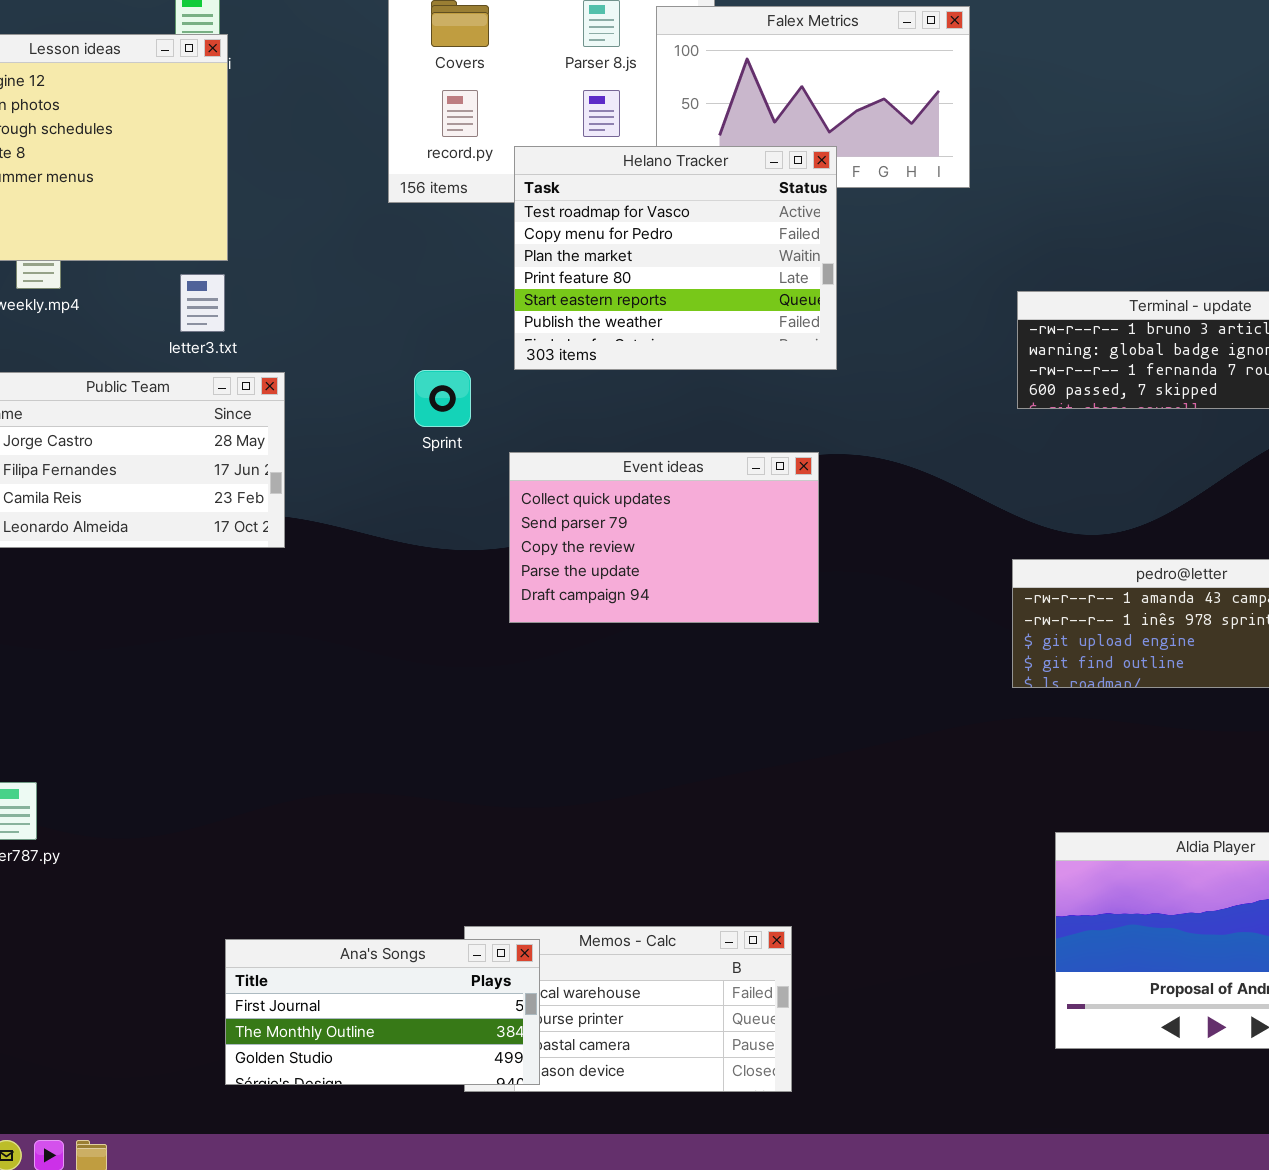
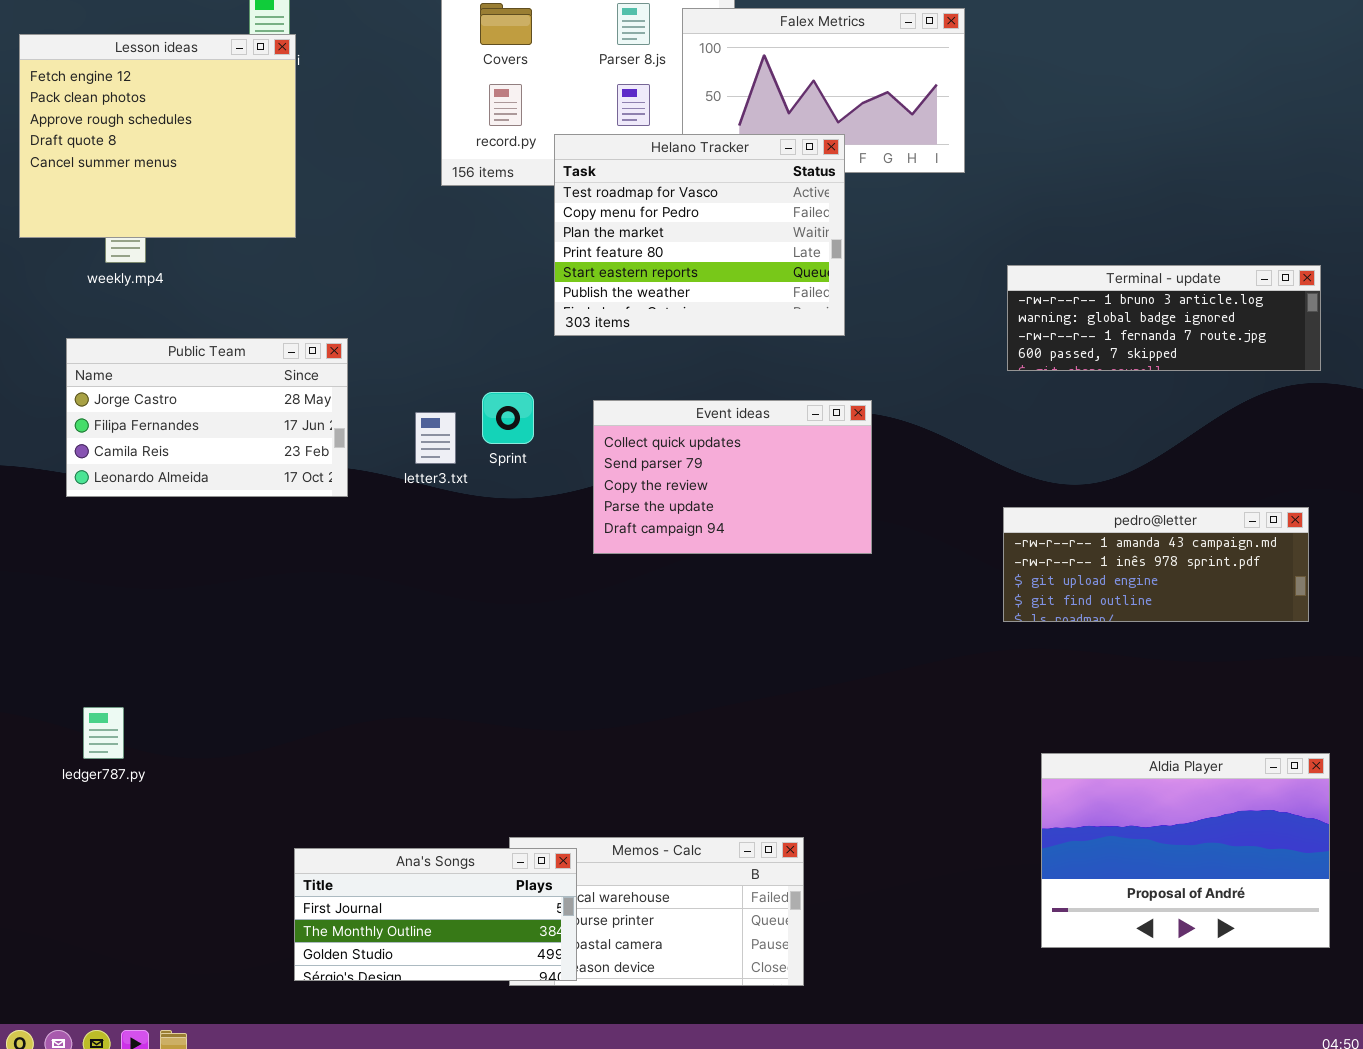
letter3.txt: [180,274,225,332] -> [415,412,456,464], moved
Sprint: [414,370,471,427] -> [482,392,534,444], moved
Event ideas: [509,452,819,623] -> [593,400,872,554], moved

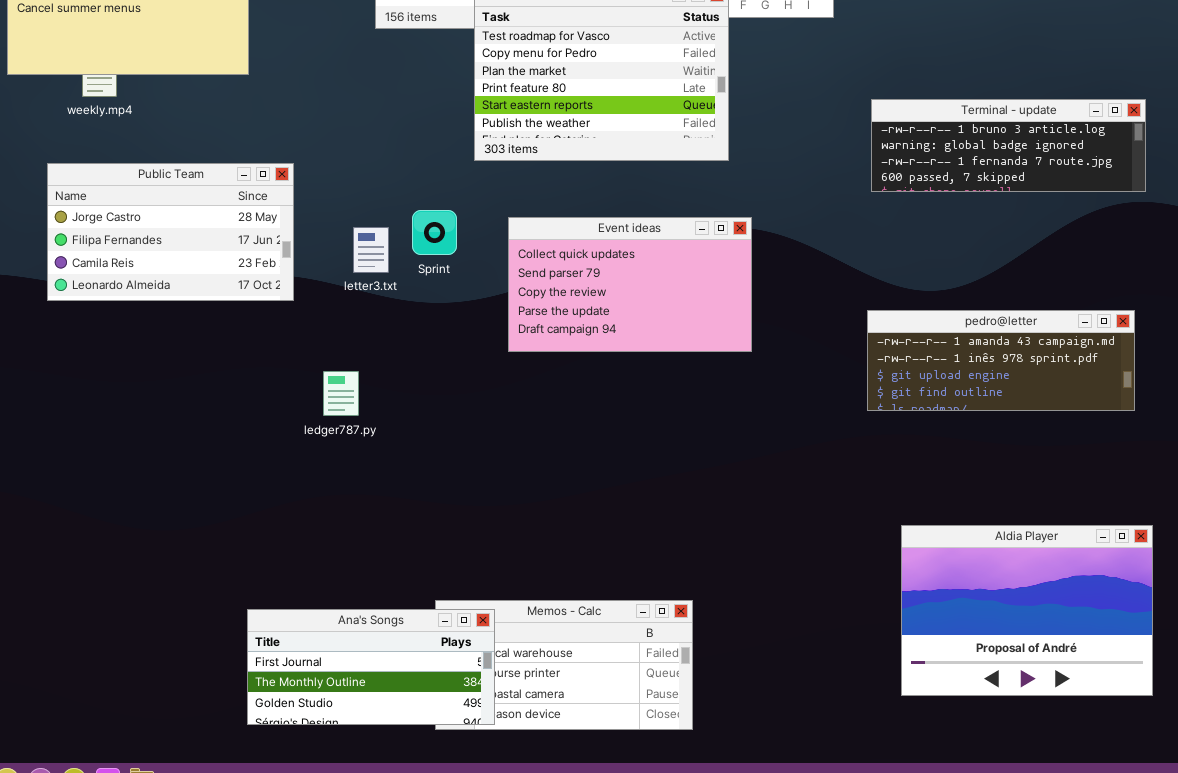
ledger787.py: [83,707,124,759] -> [323,371,359,416], moved

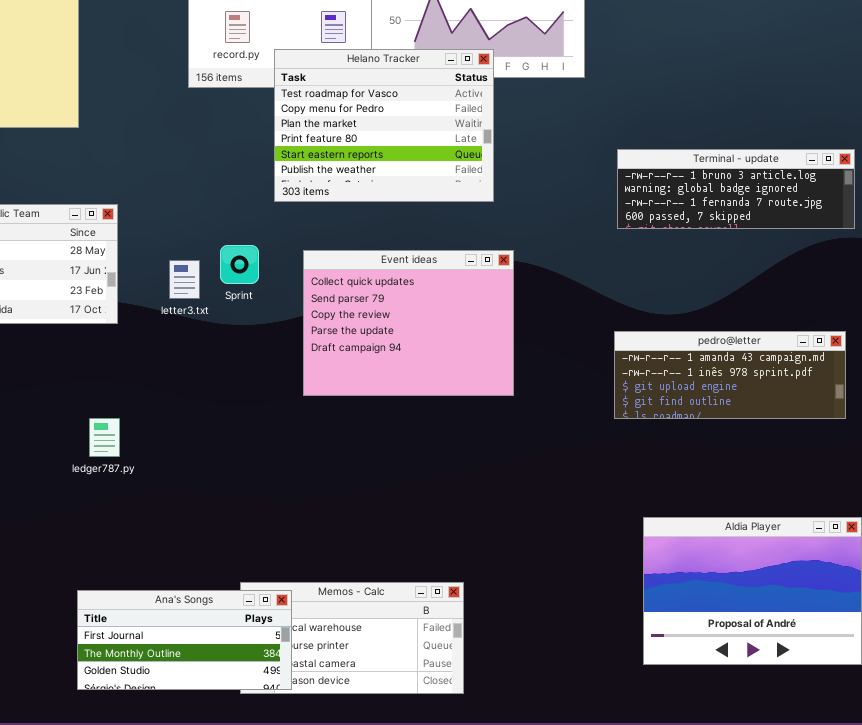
Event ideas: [508,217,752,352] -> [303,250,514,396], resized
ledger787.py: [323,371,359,416] -> [89,418,120,457], moved

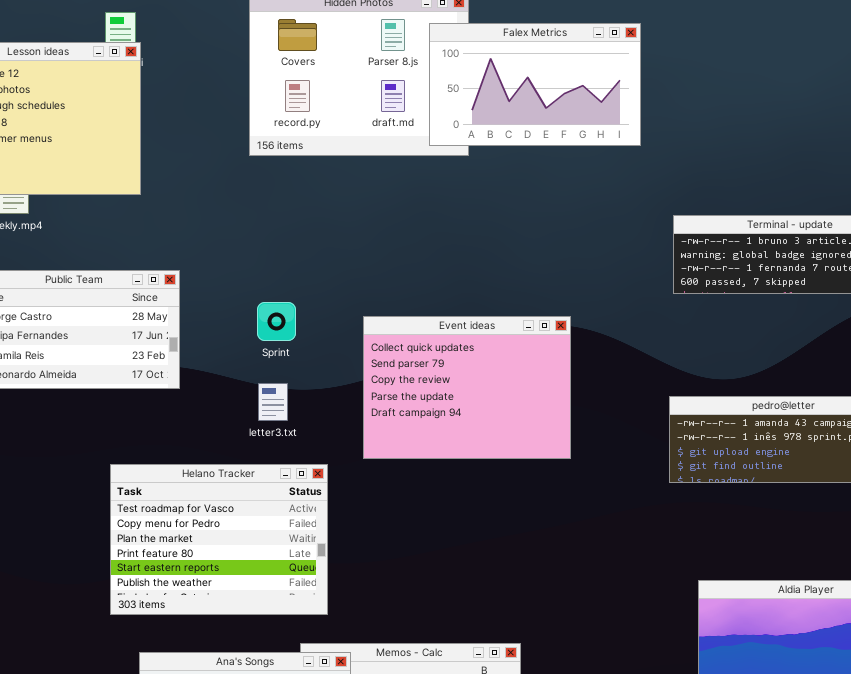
Helano Tracker: [274,49,494,202] -> [110,464,328,615], moved
Sprint: [220,245,259,284] -> [257,302,296,341], moved
letter3.txt: [169,260,200,299] -> [258,383,288,421], moved

